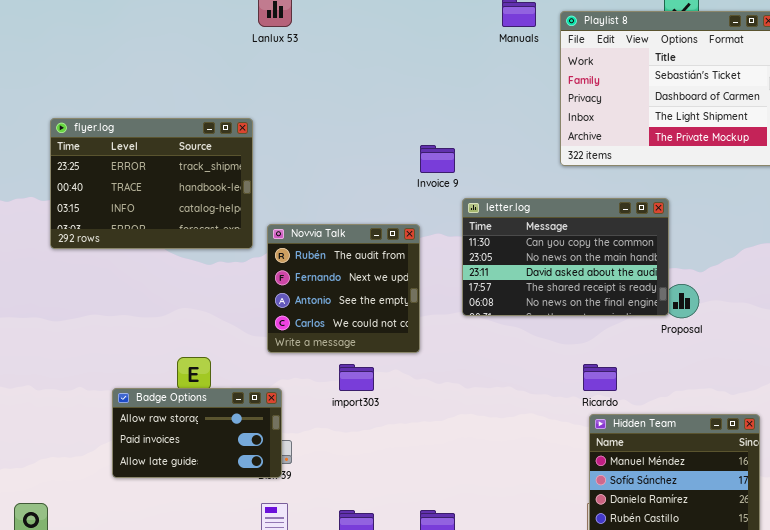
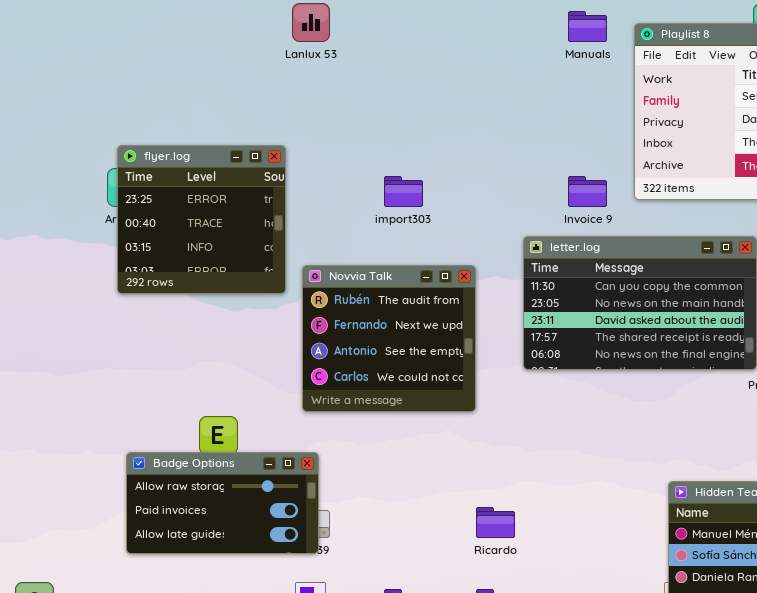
flyer.log: [50,118,253,249] -> [117,145,286,294], resized
Invoice 9: [420,145,455,173] -> [568,176,607,207], moved
import303: [339,364,374,391] -> [384,176,423,207], moved
Ricardo: [583,364,617,391] -> [476,507,515,538], moved

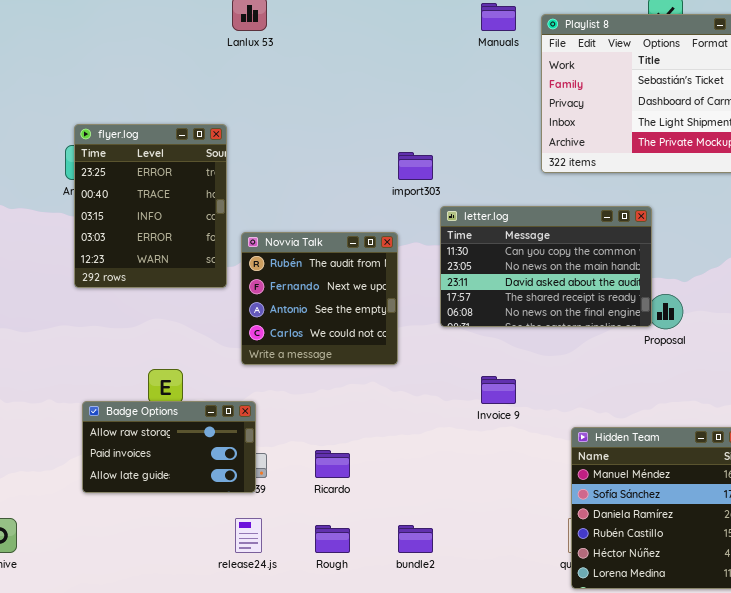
flyer.log: [117,145,286,294] -> [74,124,227,288], resized
import303: [384,176,423,207] -> [398,152,433,180], moved
Invoice 9: [568,176,607,207] -> [481,376,516,404], moved
Ricardo: [476,507,515,538] -> [315,450,350,478], moved

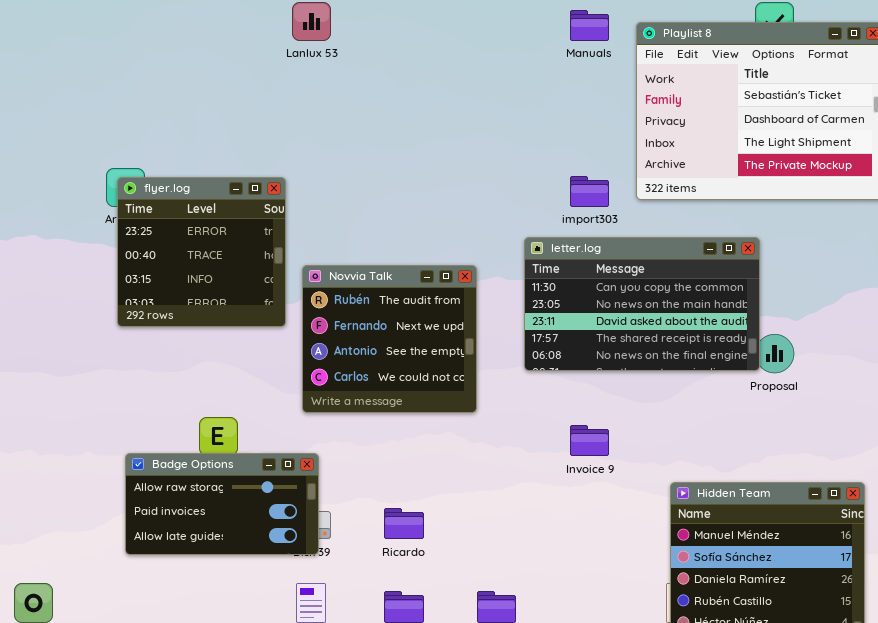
flyer.log: [74,124,227,288] -> [117,177,286,327], resized
import303: [398,152,433,180] -> [570,176,609,207], moved

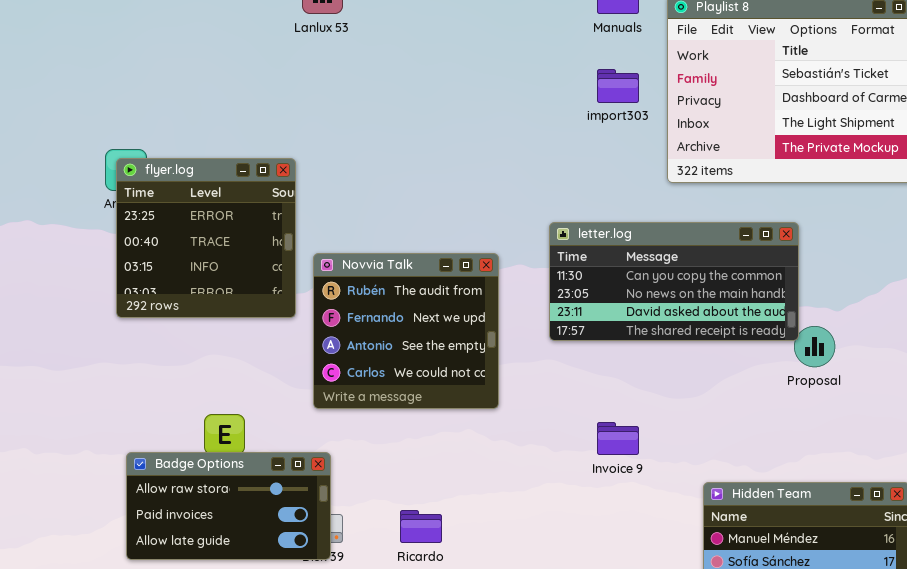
import303: [570,176,609,207] -> [597,69,639,103], moved
letter.log: [524,237,760,371] -> [549,222,799,341], resized

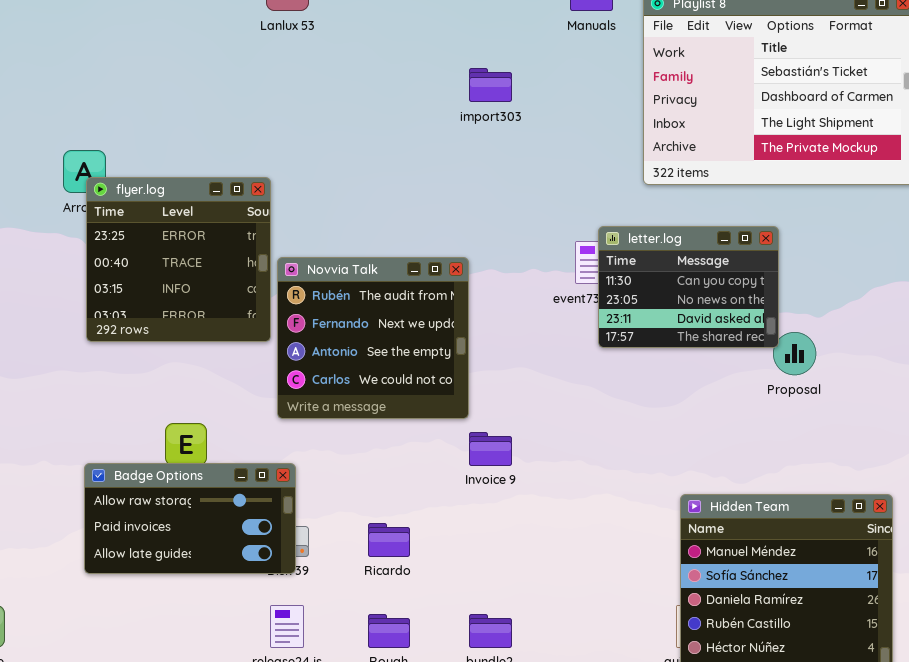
import303: [597,69,639,103] -> [469,68,512,102], moved
flyer.log: [116,158,296,318] -> [86,177,271,342], moved
letter.log: [549,222,799,341] -> [598,226,779,348], resized
Invoice 9: [597,422,639,455] -> [469,432,512,466], moved

